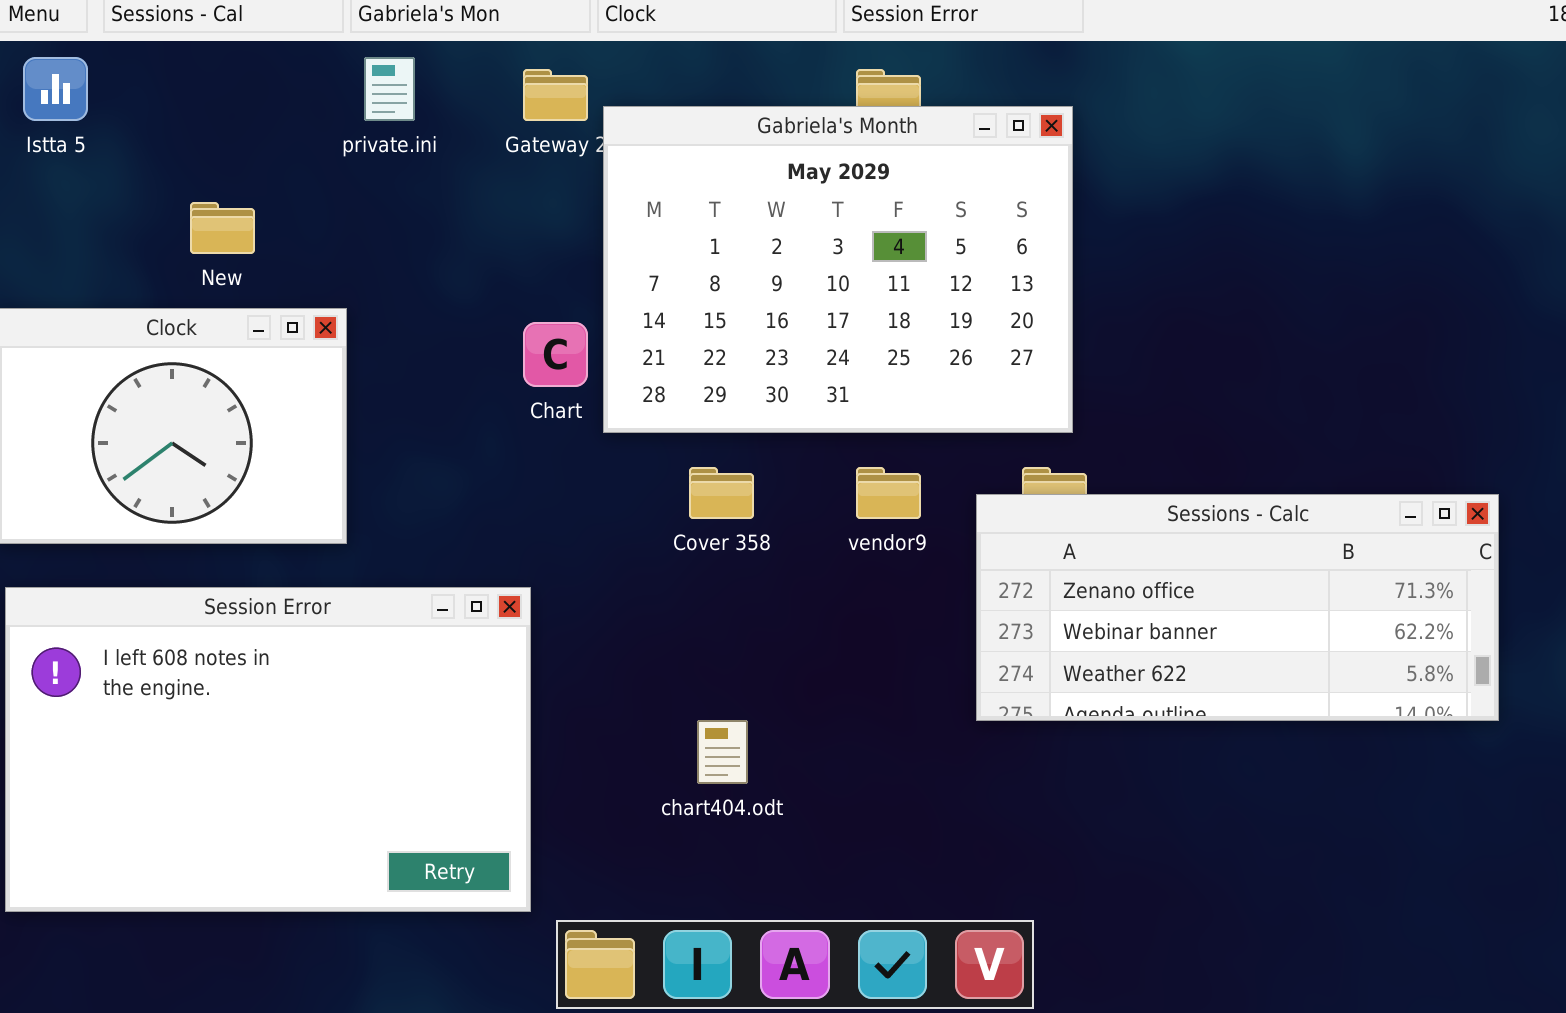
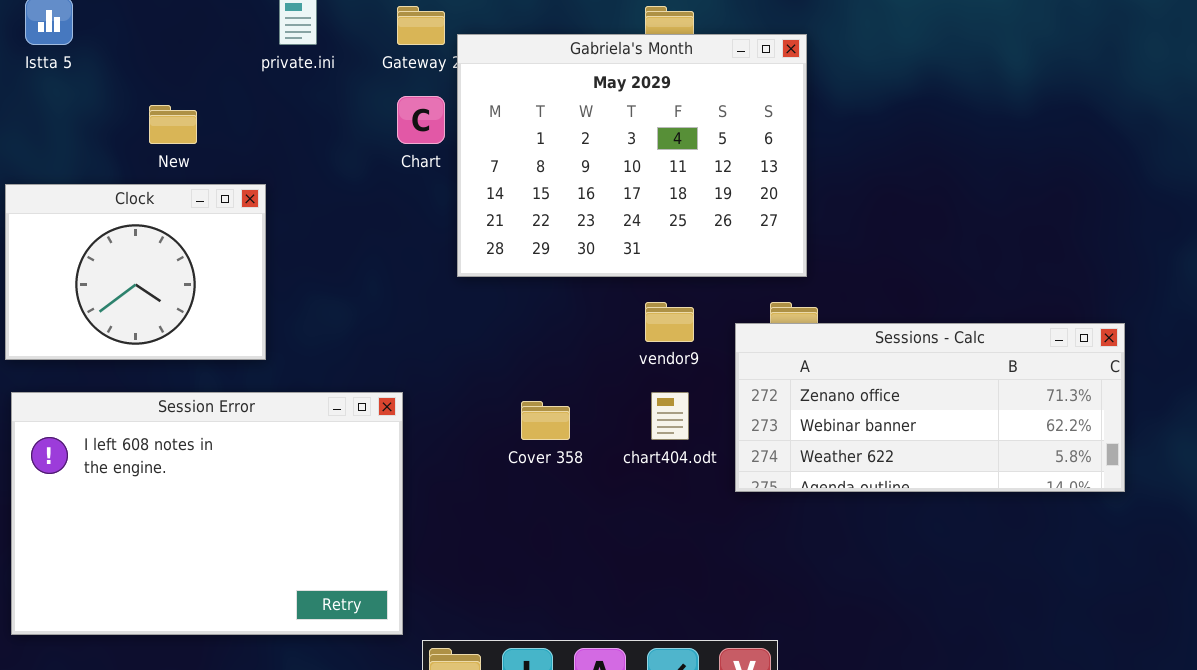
Chart: [523,322,588,387] -> [397,96,445,144], moved
Cover 358: [689,467,754,519] -> [521,401,570,440], moved
chart404.odt: [697,720,748,784] -> [651,392,689,440], moved

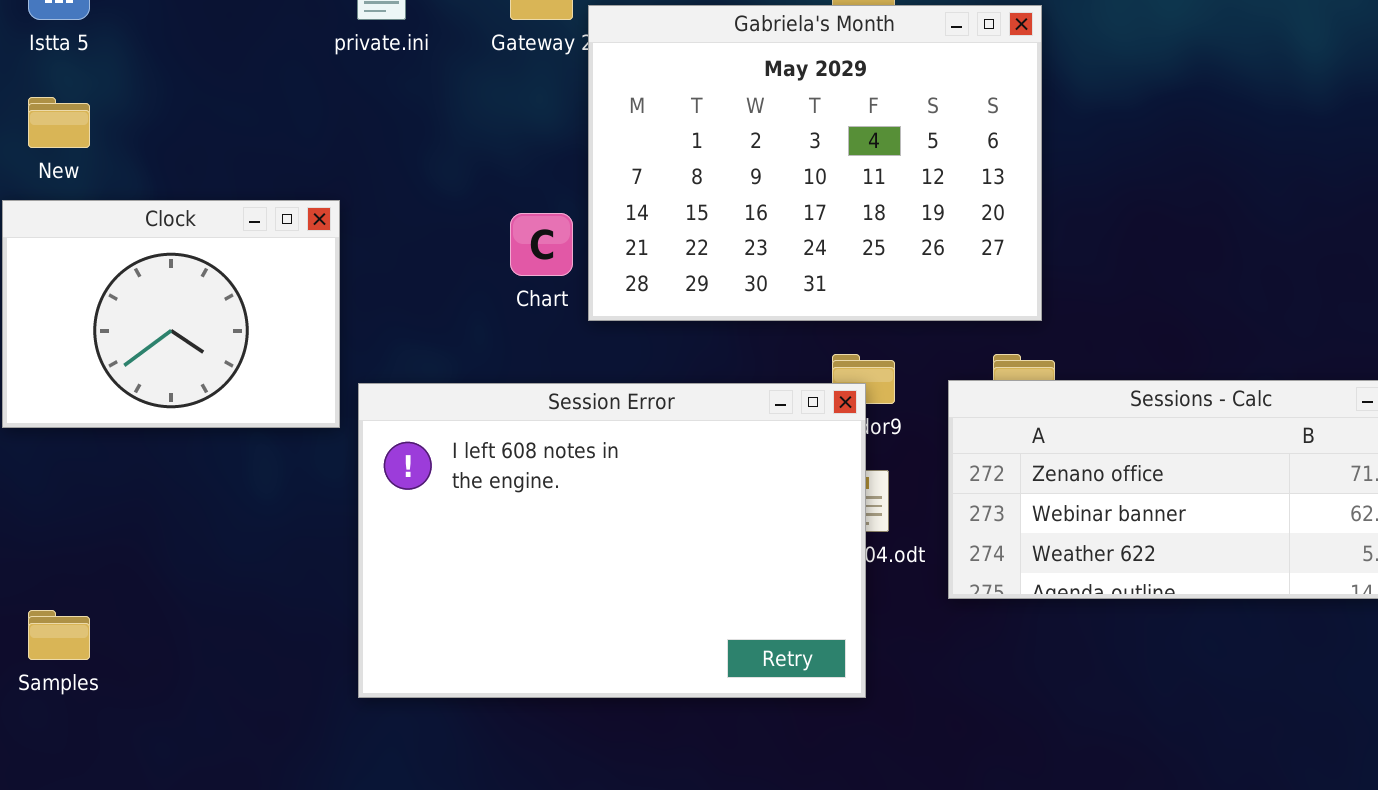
Chart: [397,96,445,144] -> [510,213,573,276], moved
New: [149,105,197,144] -> [28,97,90,148], moved
Session Error: [11,392,403,635] -> [358,383,866,698], moved

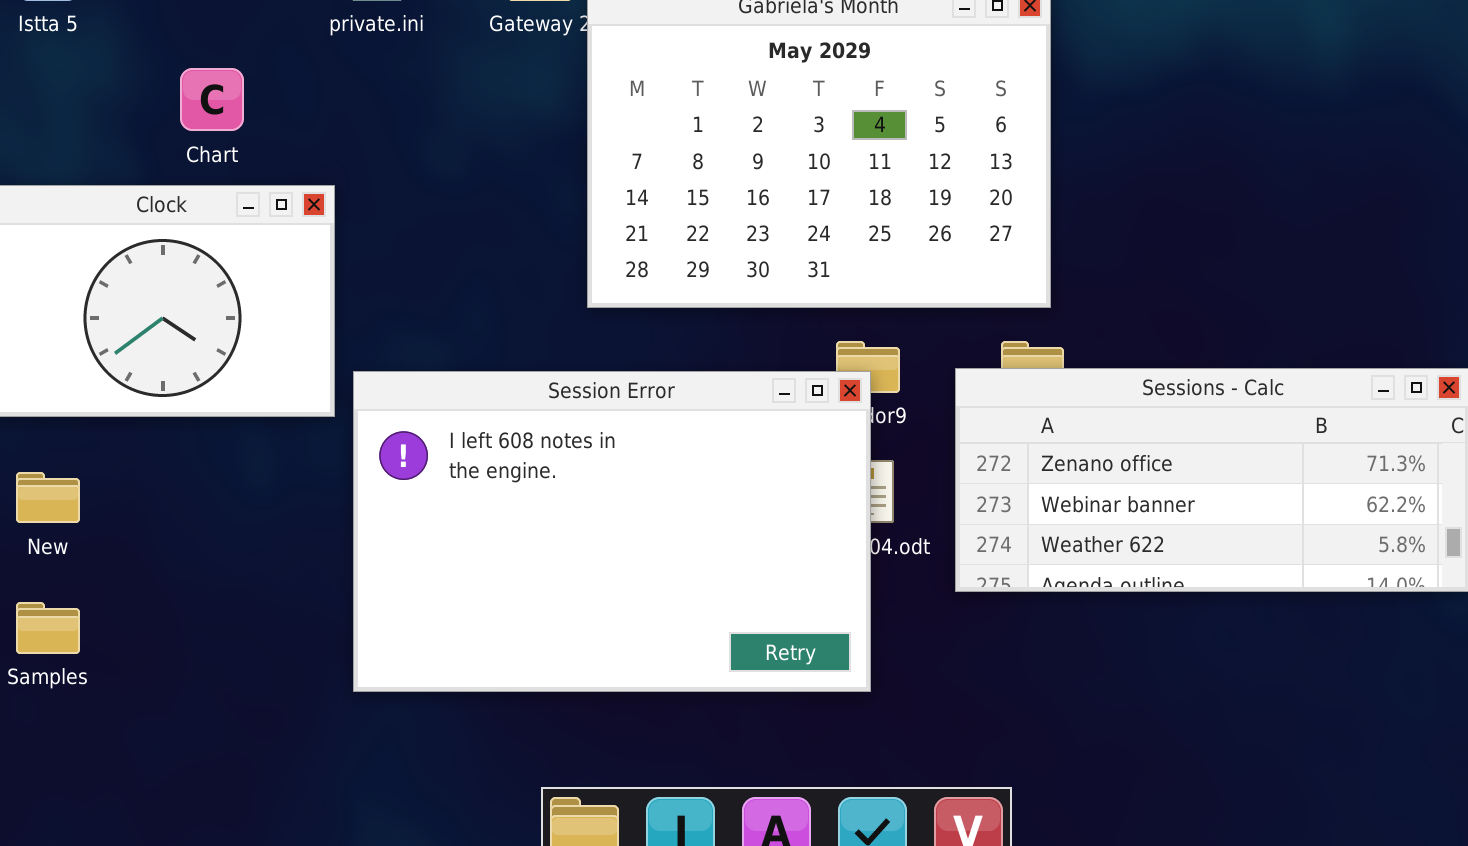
New: [28,97,90,148] -> [16,472,80,523], moved
Chart: [510,213,573,276] -> [180,68,244,131], moved

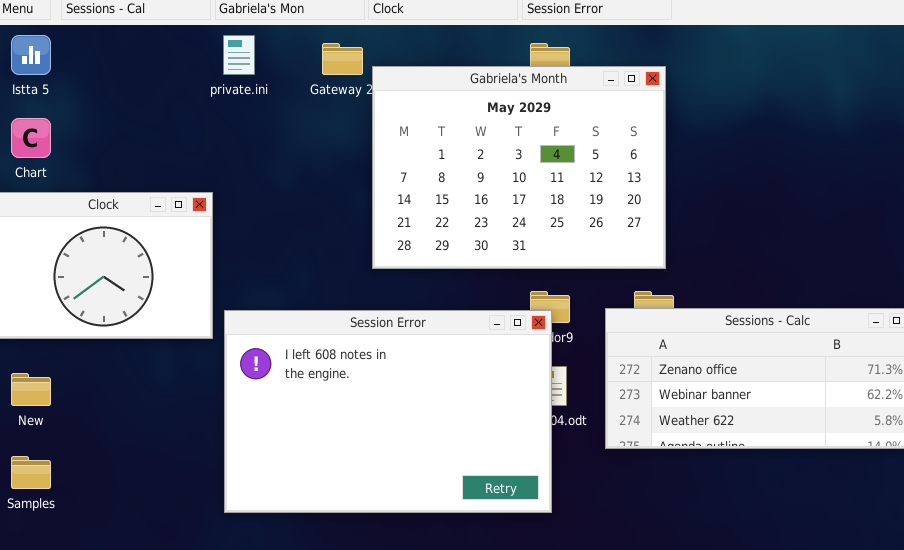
Chart: [180,68,244,131] -> [11,118,51,158], moved

